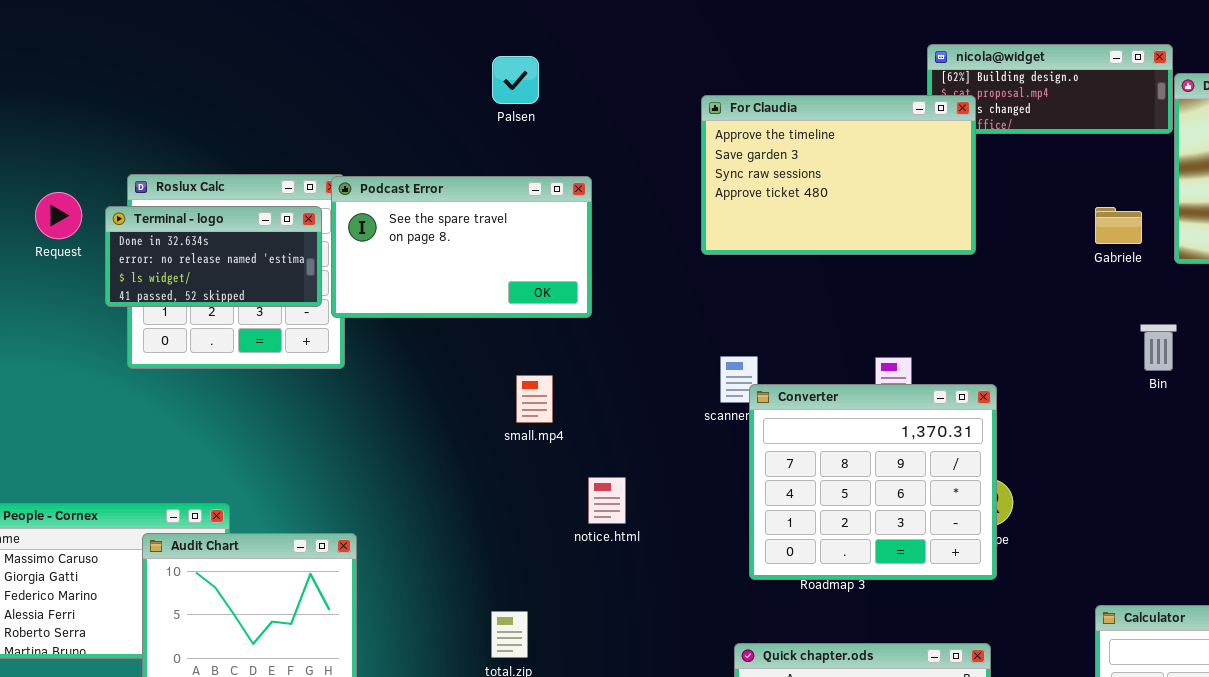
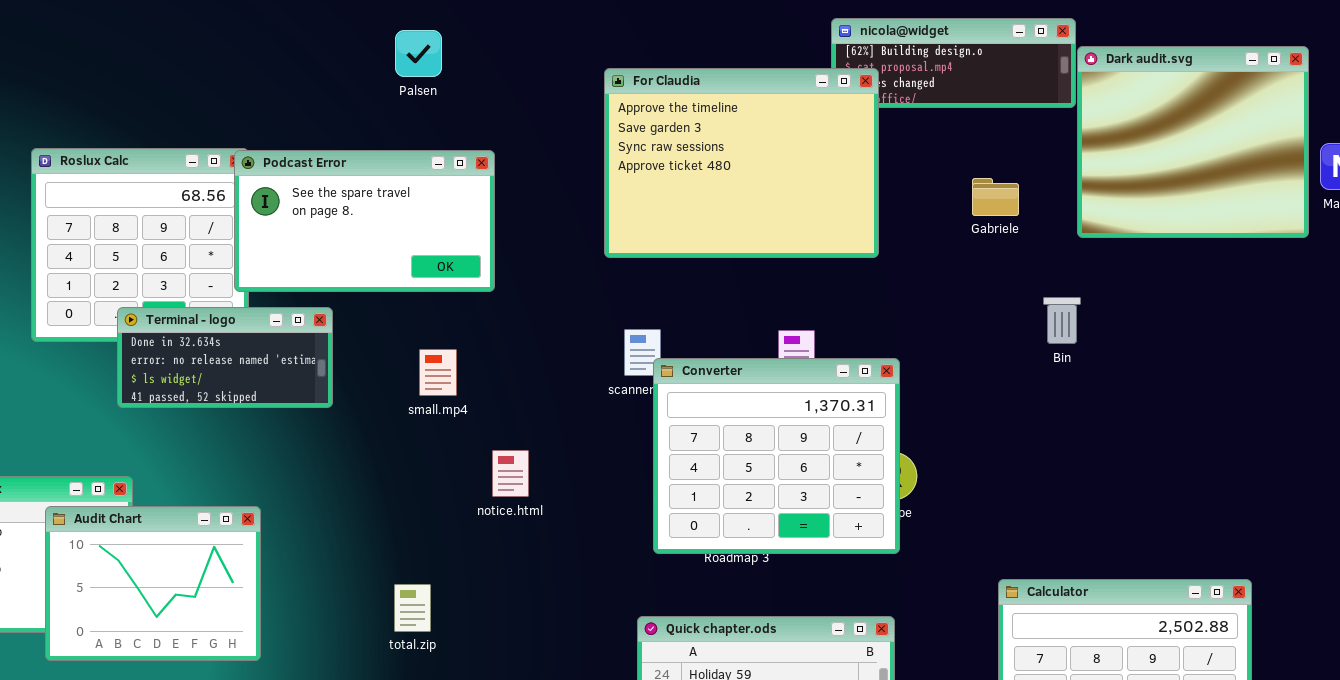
For Claudia: [701,95,976,255] -> [604,68,879,258], resized
Terminal - logo: [105,206,322,307] -> [117,307,333,408], moved
Gabriele: [1095,207,1142,244] -> [972,178,1019,216], moved

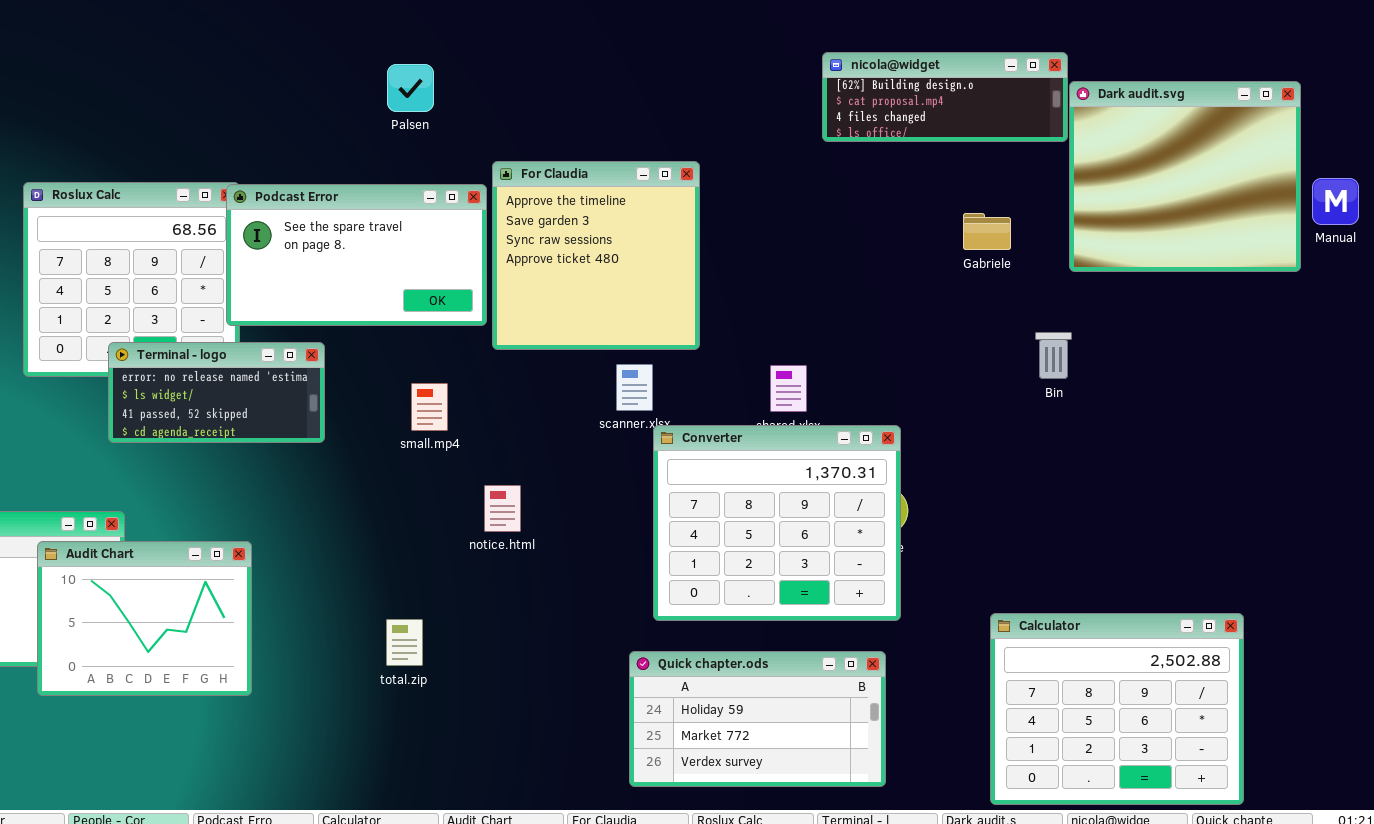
For Claudia: [604,68,879,258] -> [492,161,700,350], moved, resized
Terminal - logo: [117,307,333,408] -> [108,342,325,443], scrolled down 1 row
Converter: [653,358,900,554] -> [653,425,901,621], moved

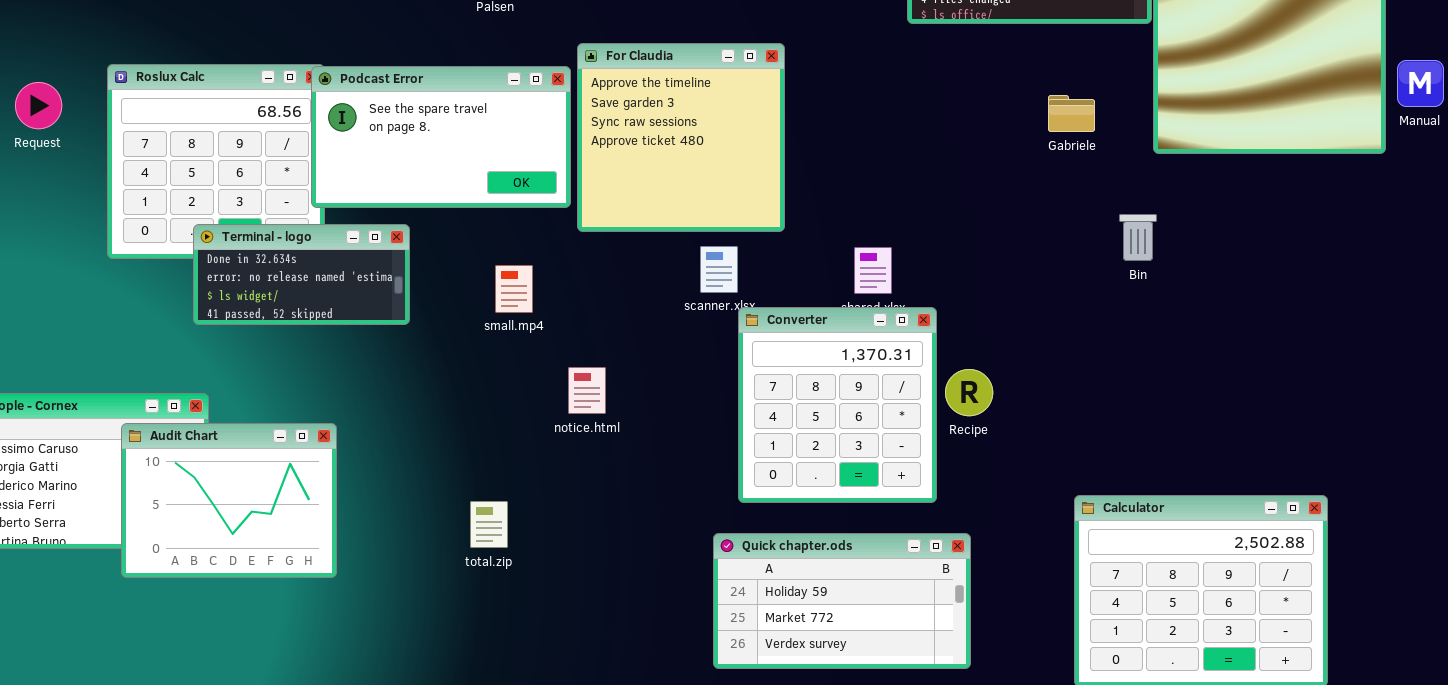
Terminal - logo: [108,342,325,443] -> [193,224,410,325], scrolled up 1 row
Converter: [653,425,901,621] -> [738,307,937,503], resized

